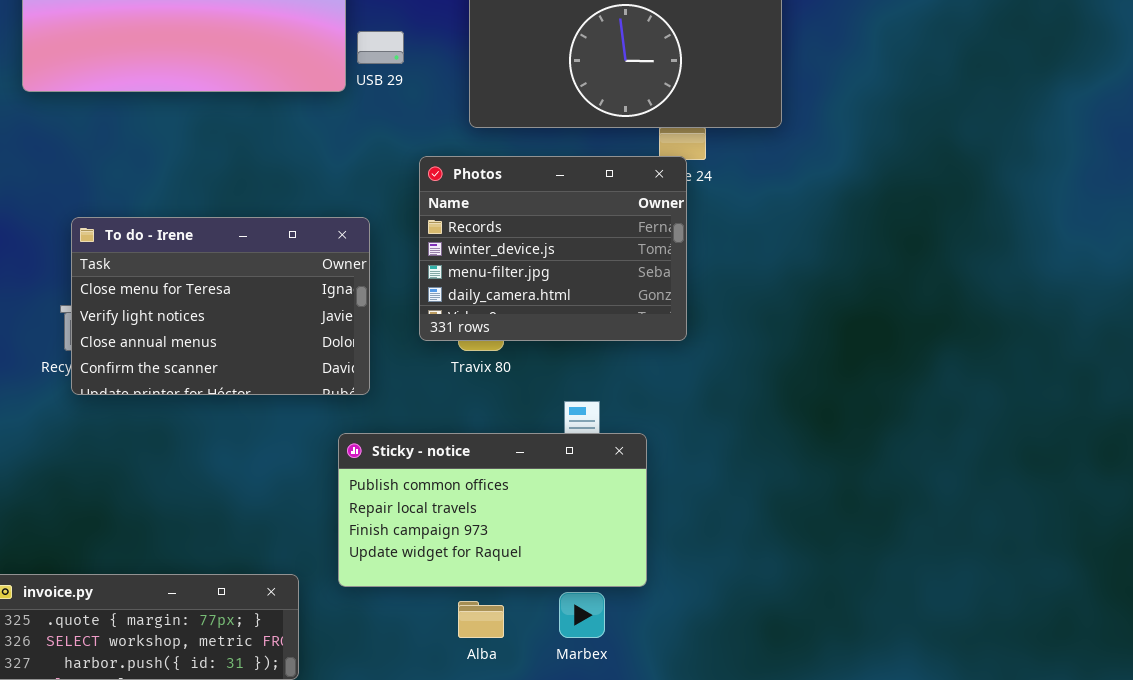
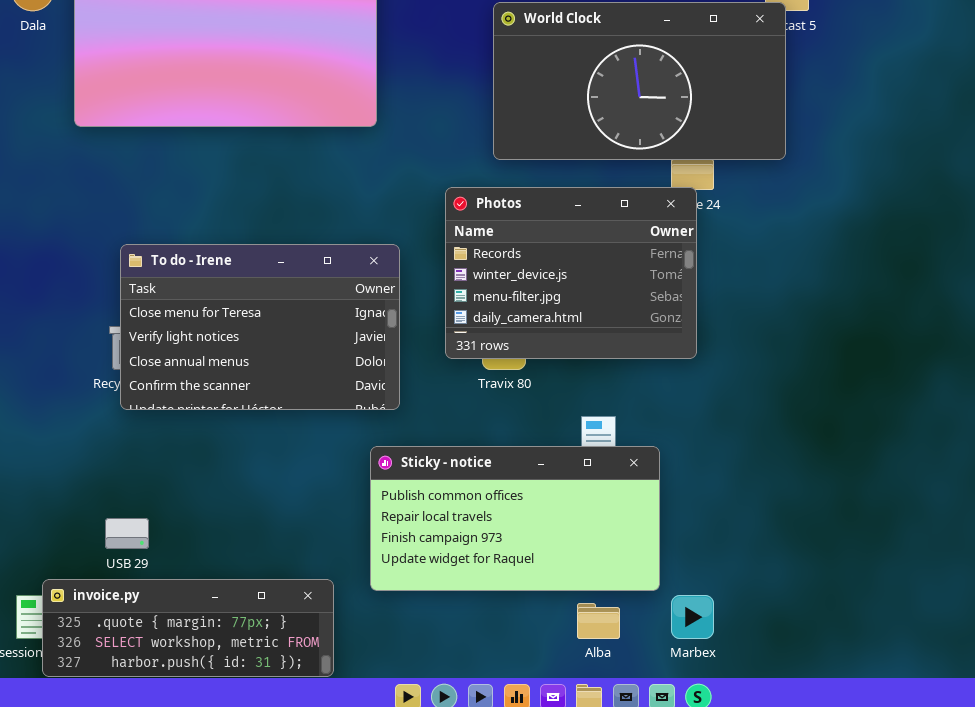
USB 29: [357,31,404,64] -> [105,518,149,549], moved
Marbex: [559,592,605,638] -> [671,595,714,639], moved
Alba: [458,601,504,638] -> [577,603,620,639], moved

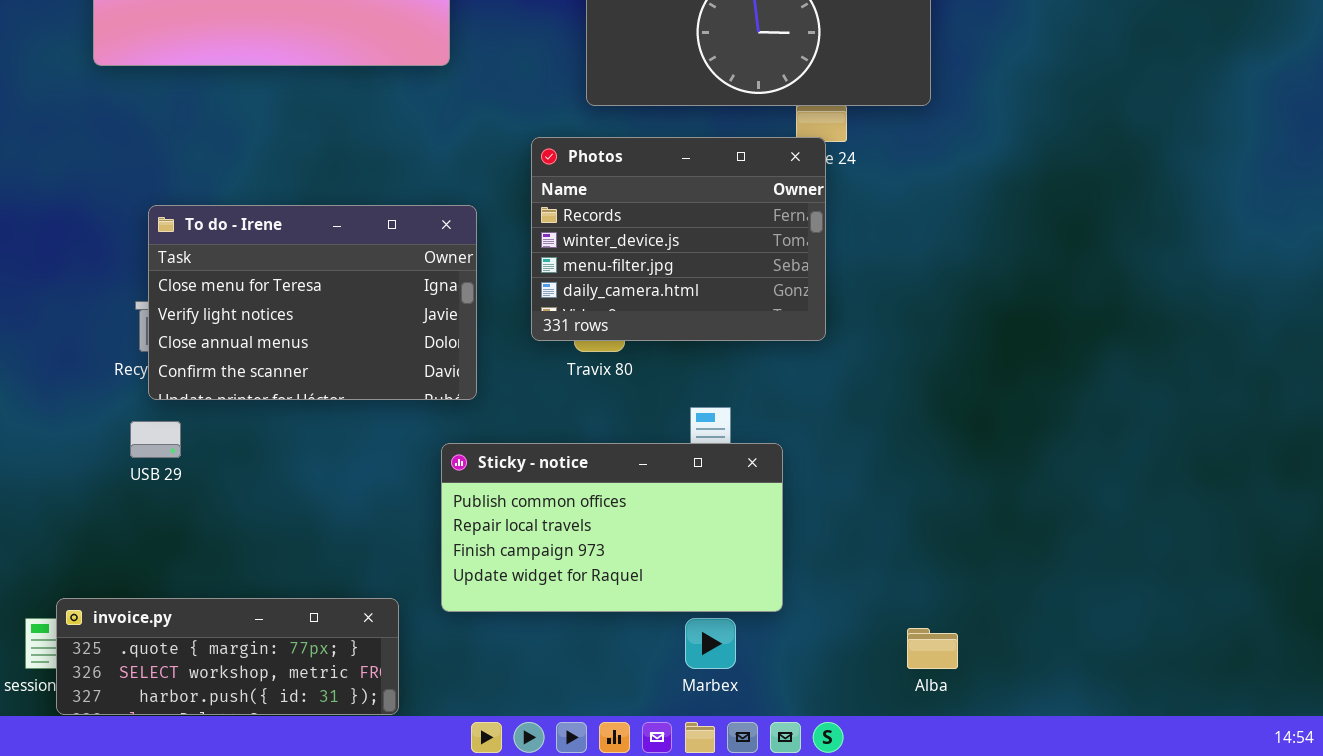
USB 29: [105,518,149,549] -> [130,421,181,458], moved
Marbex: [671,595,714,639] -> [685,618,736,669], moved
Alba: [577,603,620,639] -> [907,628,958,669], moved

